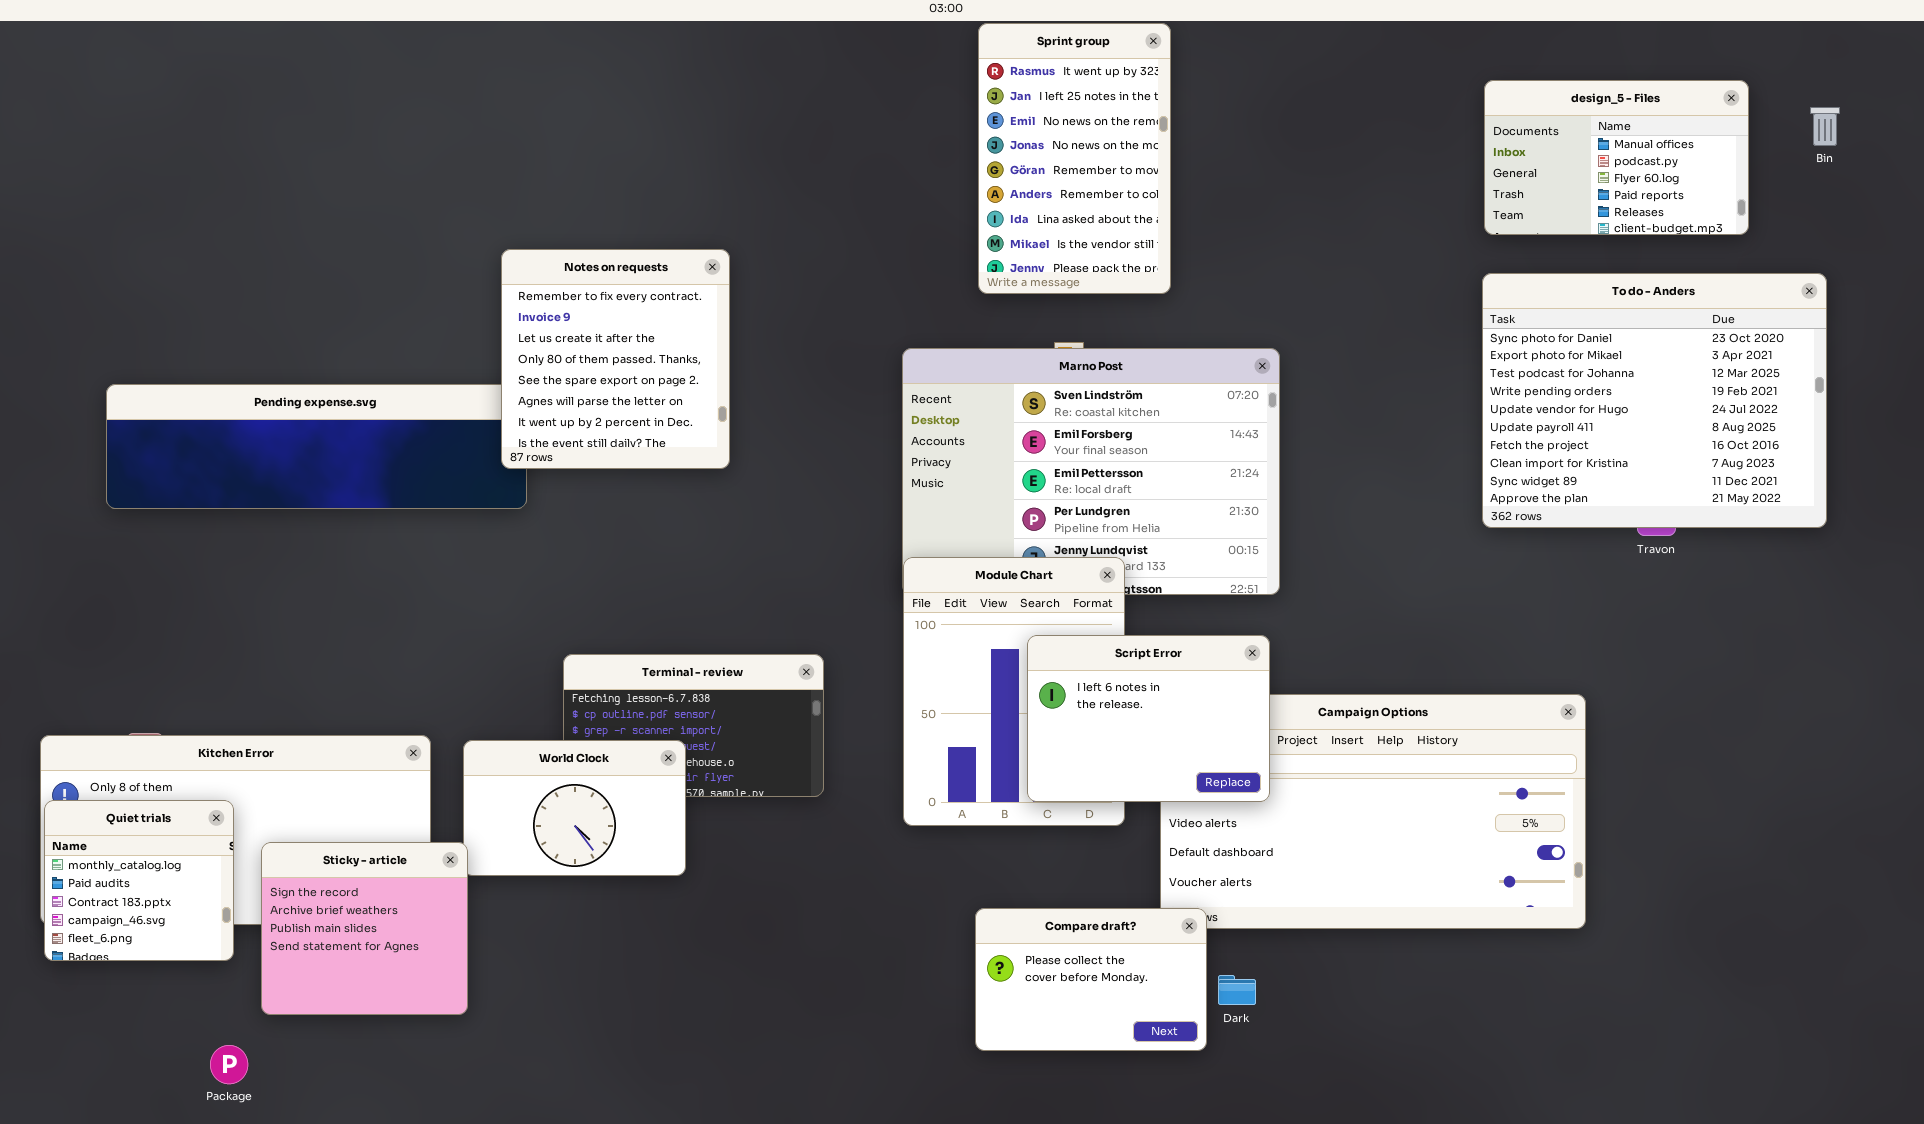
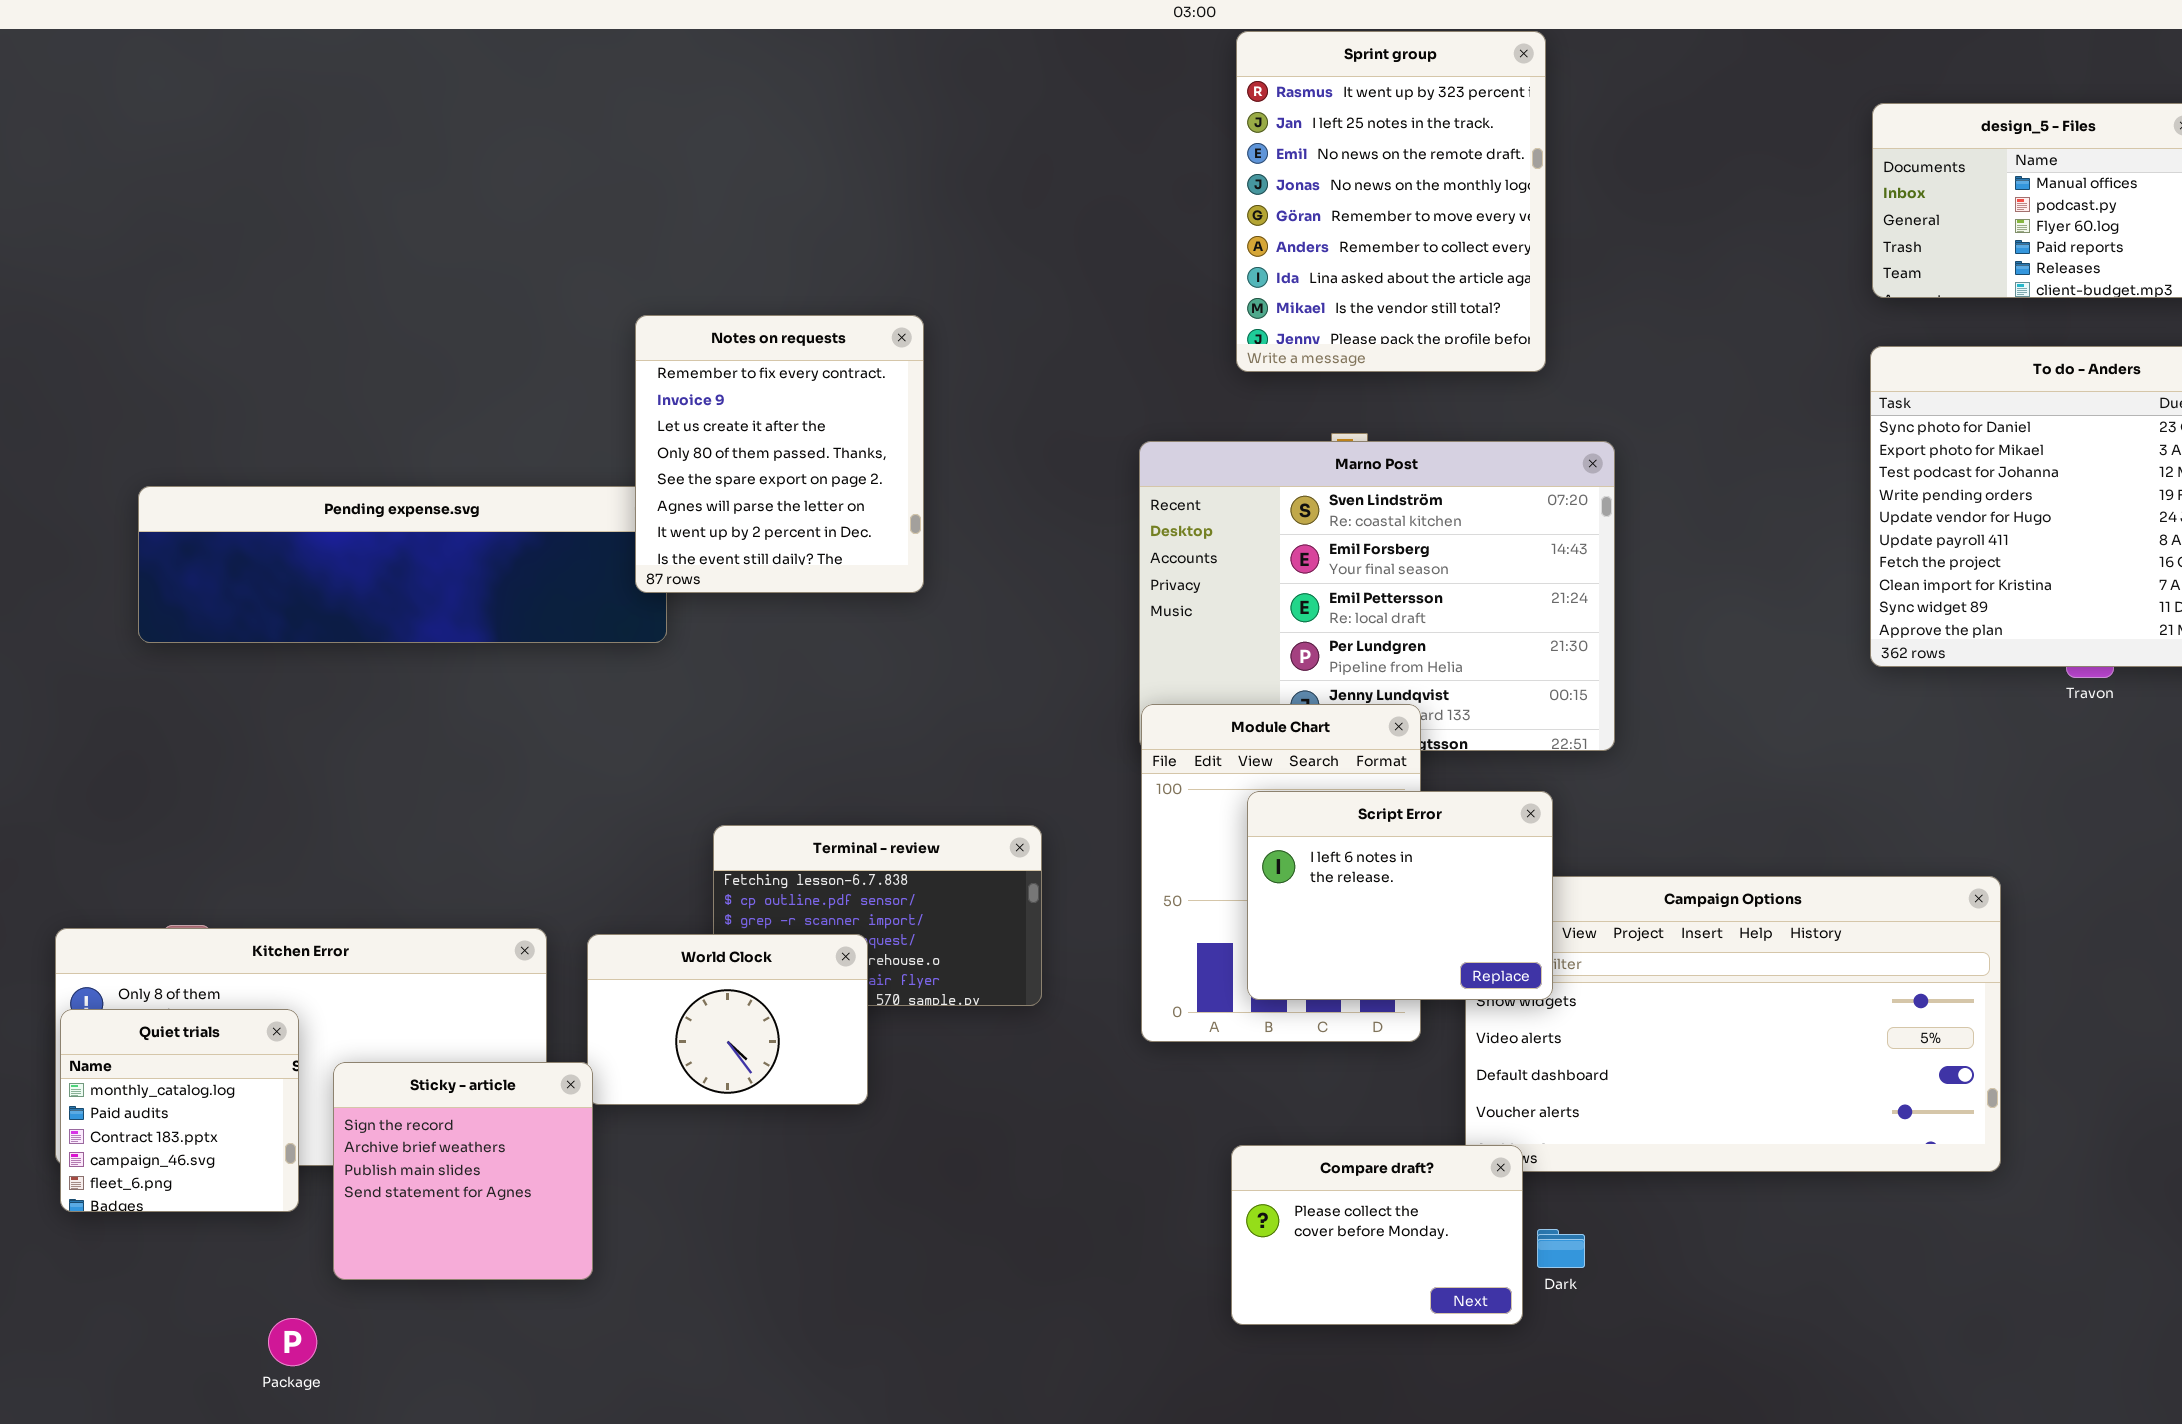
Sprint group: [978,23,1171,294] -> [1236,31,1546,372], resized
Script Error: [1027,635,1270,802] -> [1247,791,1553,1000], moved

